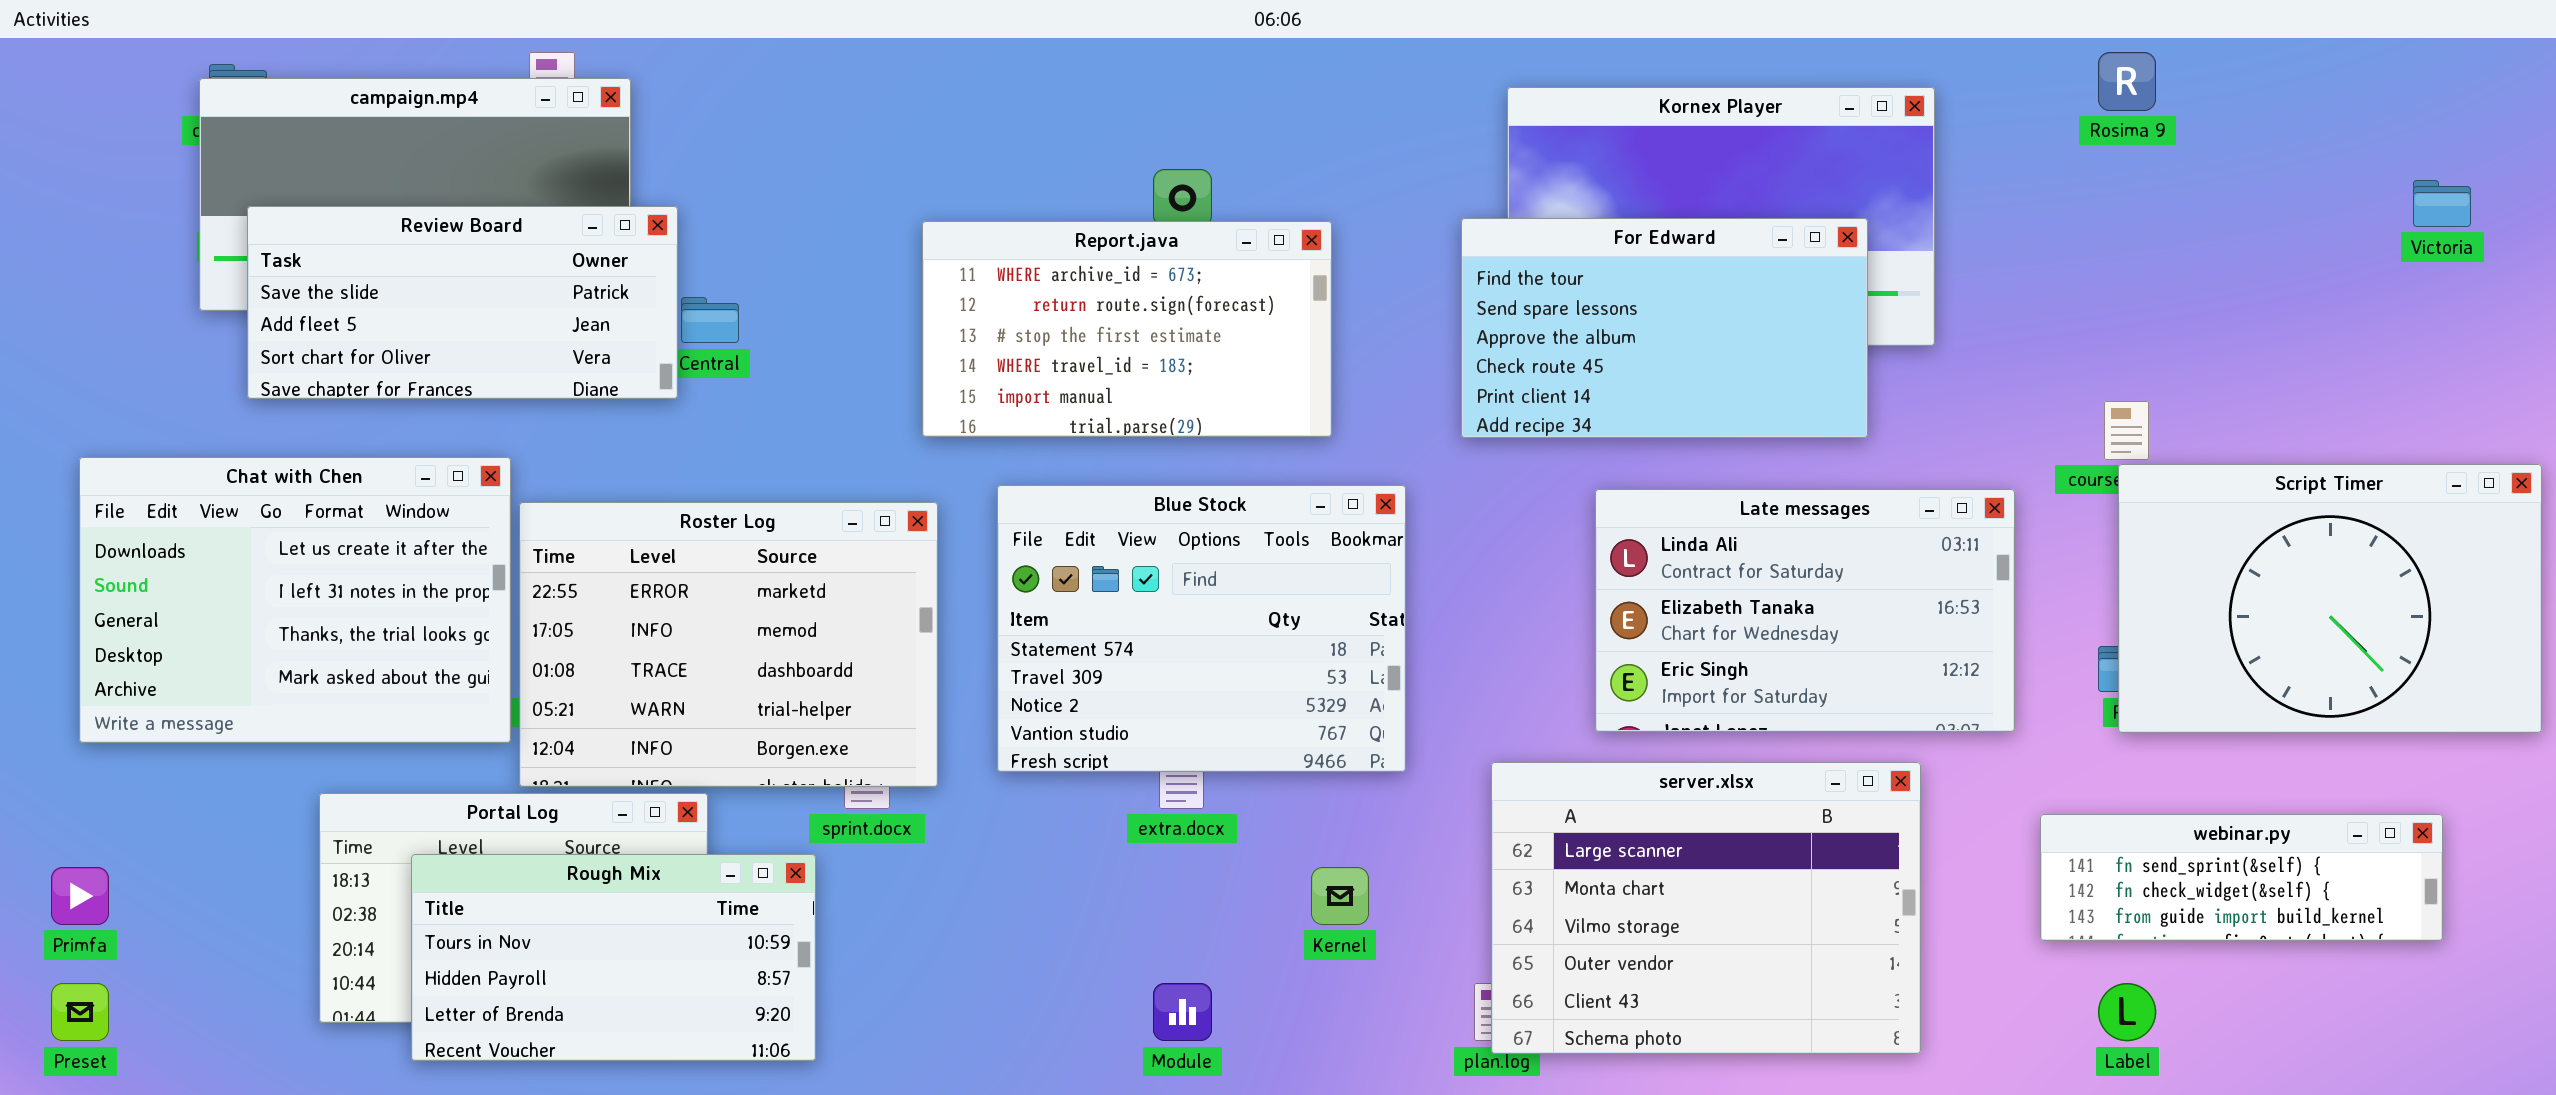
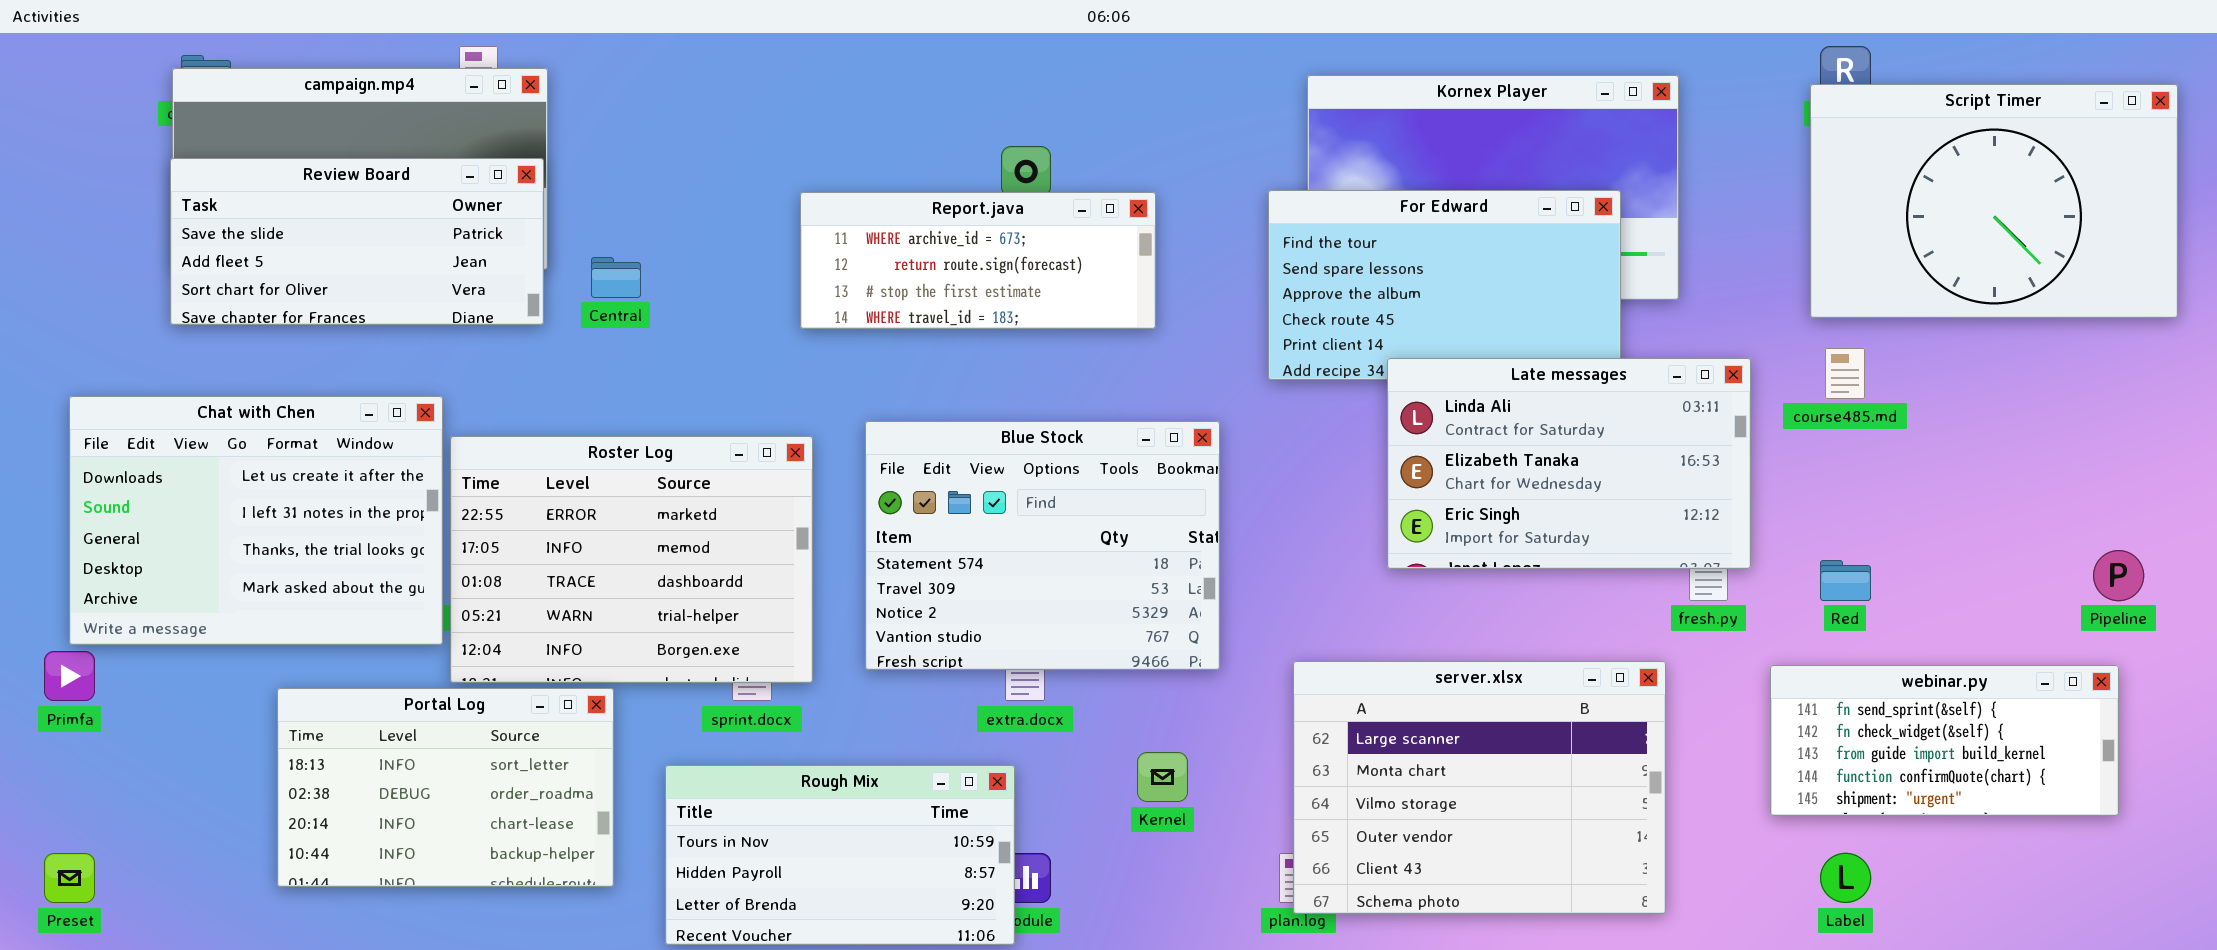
Review Board: [247,206,678,399] -> [170,158,544,325], moved
Report.java: [922,221,1332,437] -> [800,192,1156,329], resized
Script Timer: [2118,464,2542,733] -> [1810,84,2178,318], moved
Late messages: [1595,489,2015,732] -> [1387,358,1751,569], moved
webinar.py: [2040,814,2443,941] -> [1770,665,2119,816], resized
Rough Mix: [411,854,816,1061] -> [665,765,1015,945], moved
Primfa: [51,867,109,925] -> [44,651,95,701], moved

